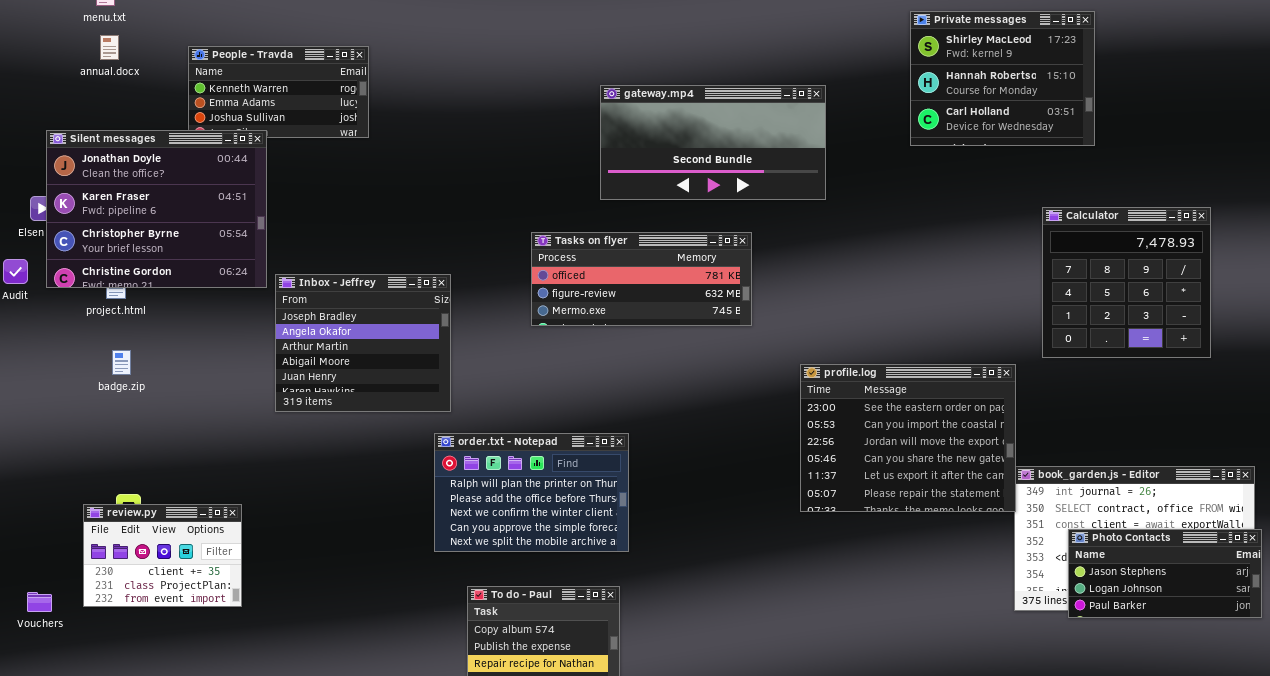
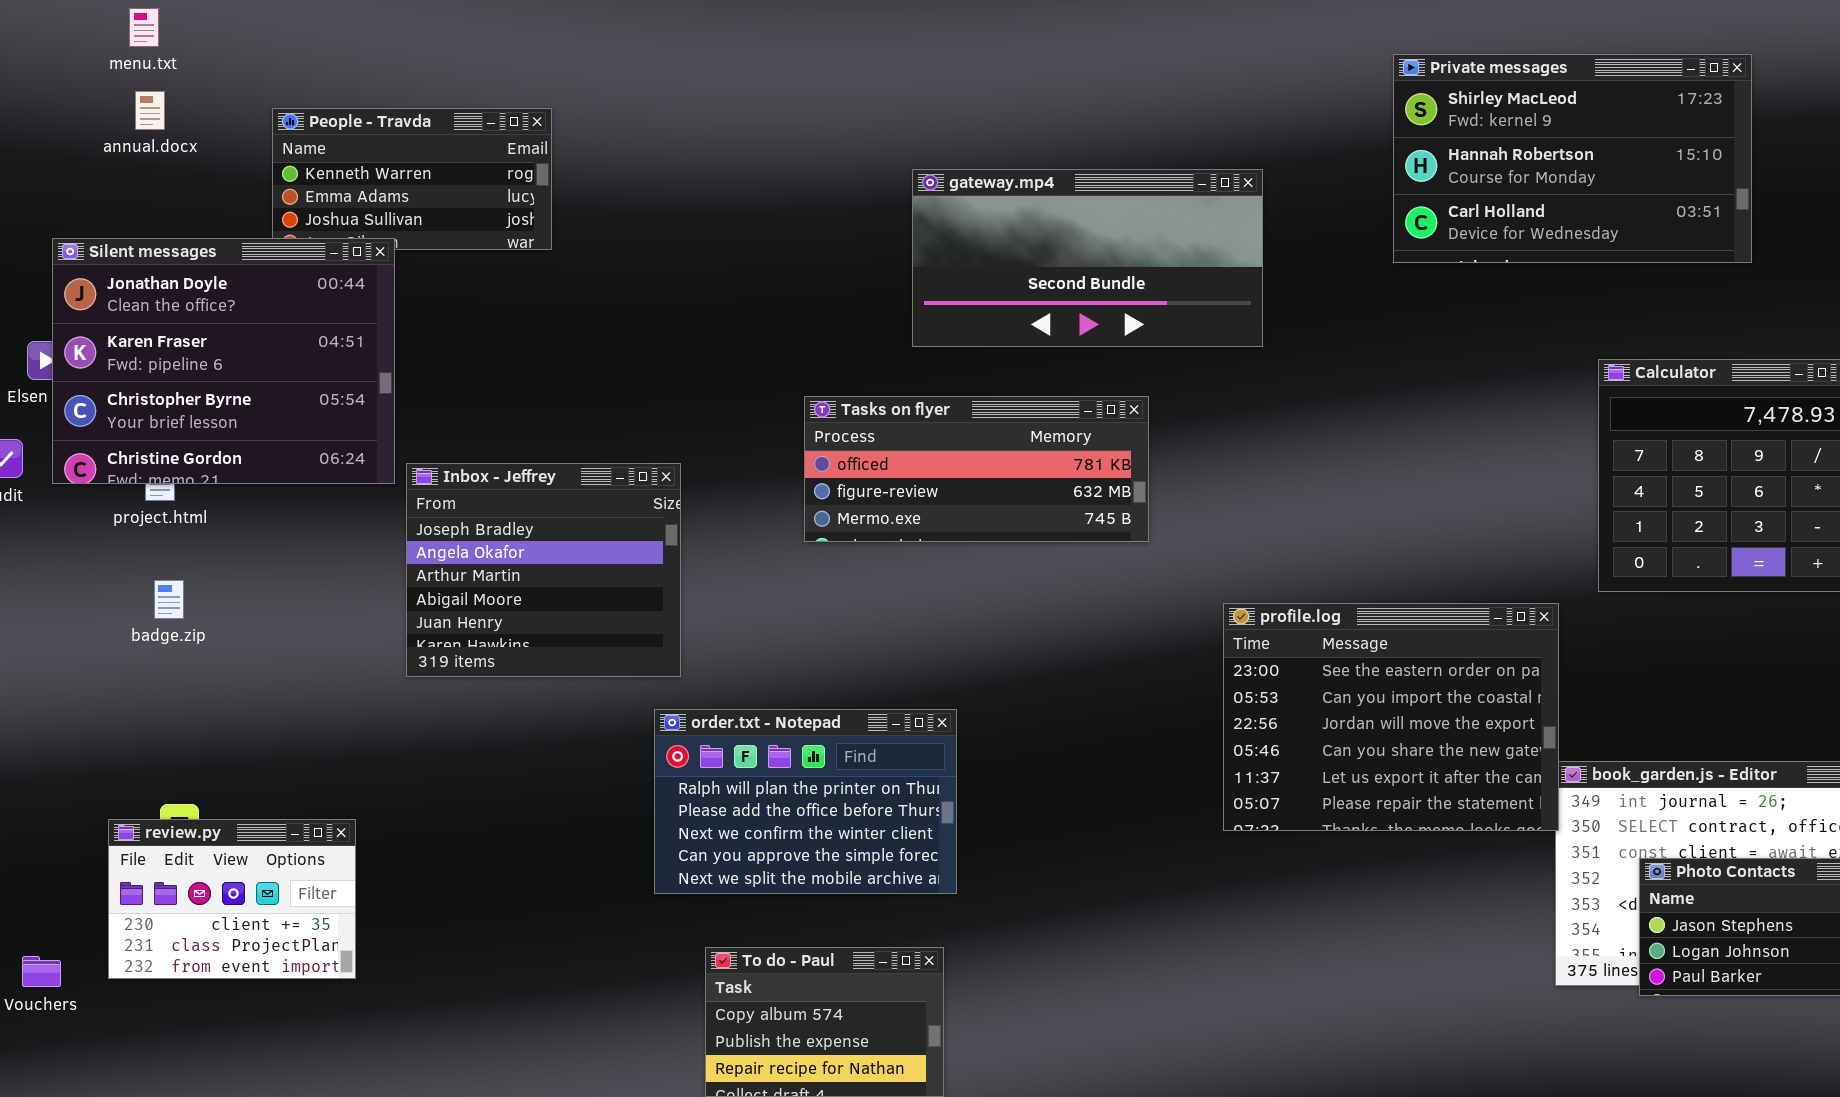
Private messages: [910,11,1095,146] -> [1393,54,1752,263], resized

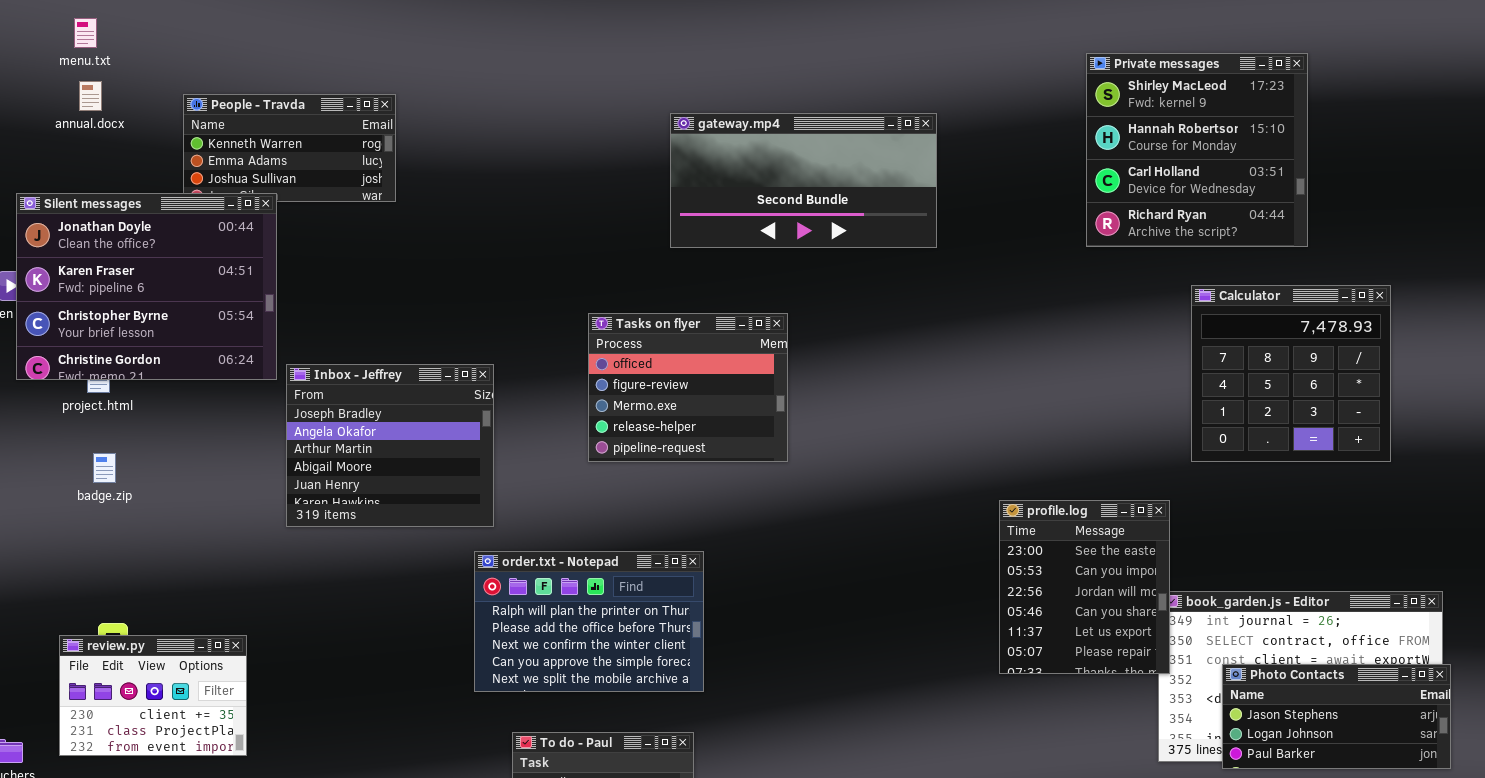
Private messages: [1393,54,1752,263] -> [1086,53,1308,247], resized
gateway.mp4: [912,169,1263,347] -> [670,113,937,248], moved
Tasks on flyer: [804,396,1149,542] -> [588,313,788,462], resized
profile.log: [1223,603,1559,831] -> [999,500,1170,674], moved, resized

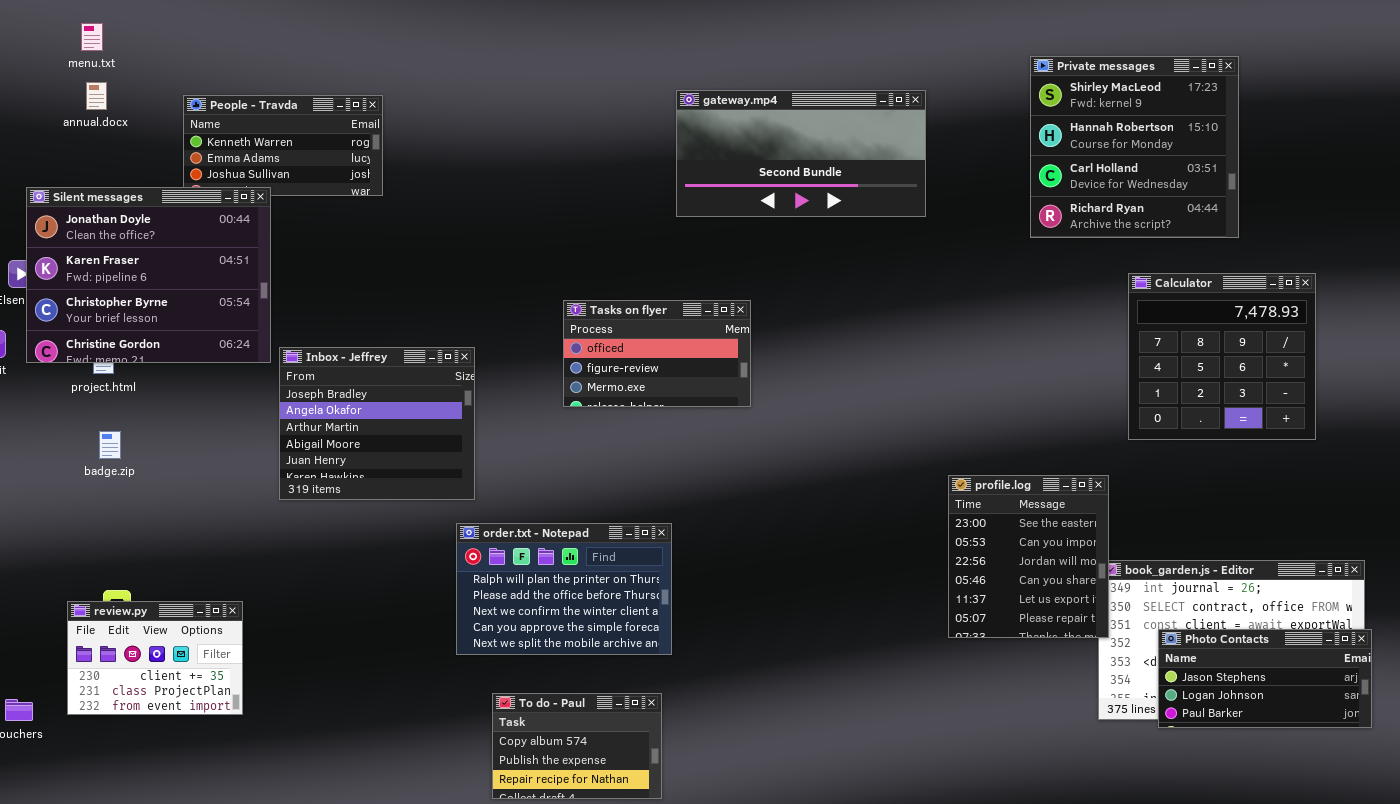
gateway.mp4: [670,113,937,248] -> [676,90,926,217], moved
Tasks on flyer: [588,313,788,462] -> [563,300,751,407], resized

